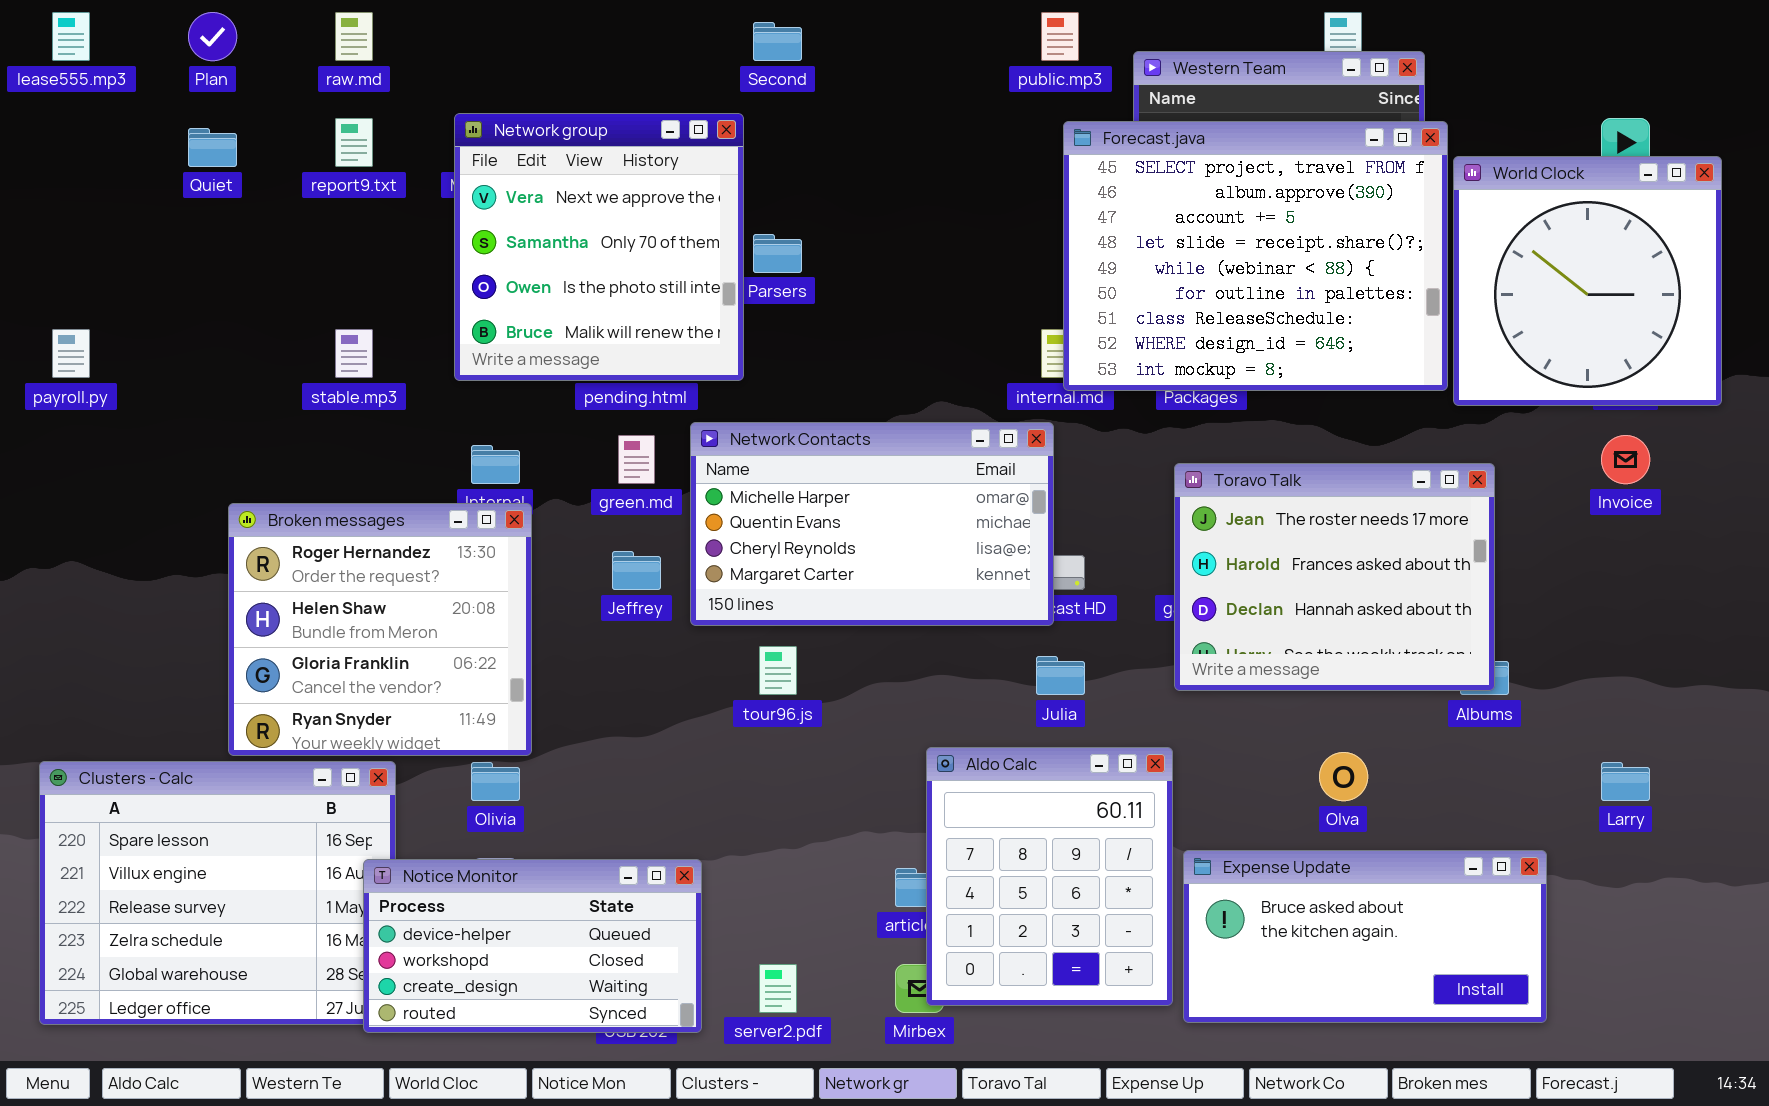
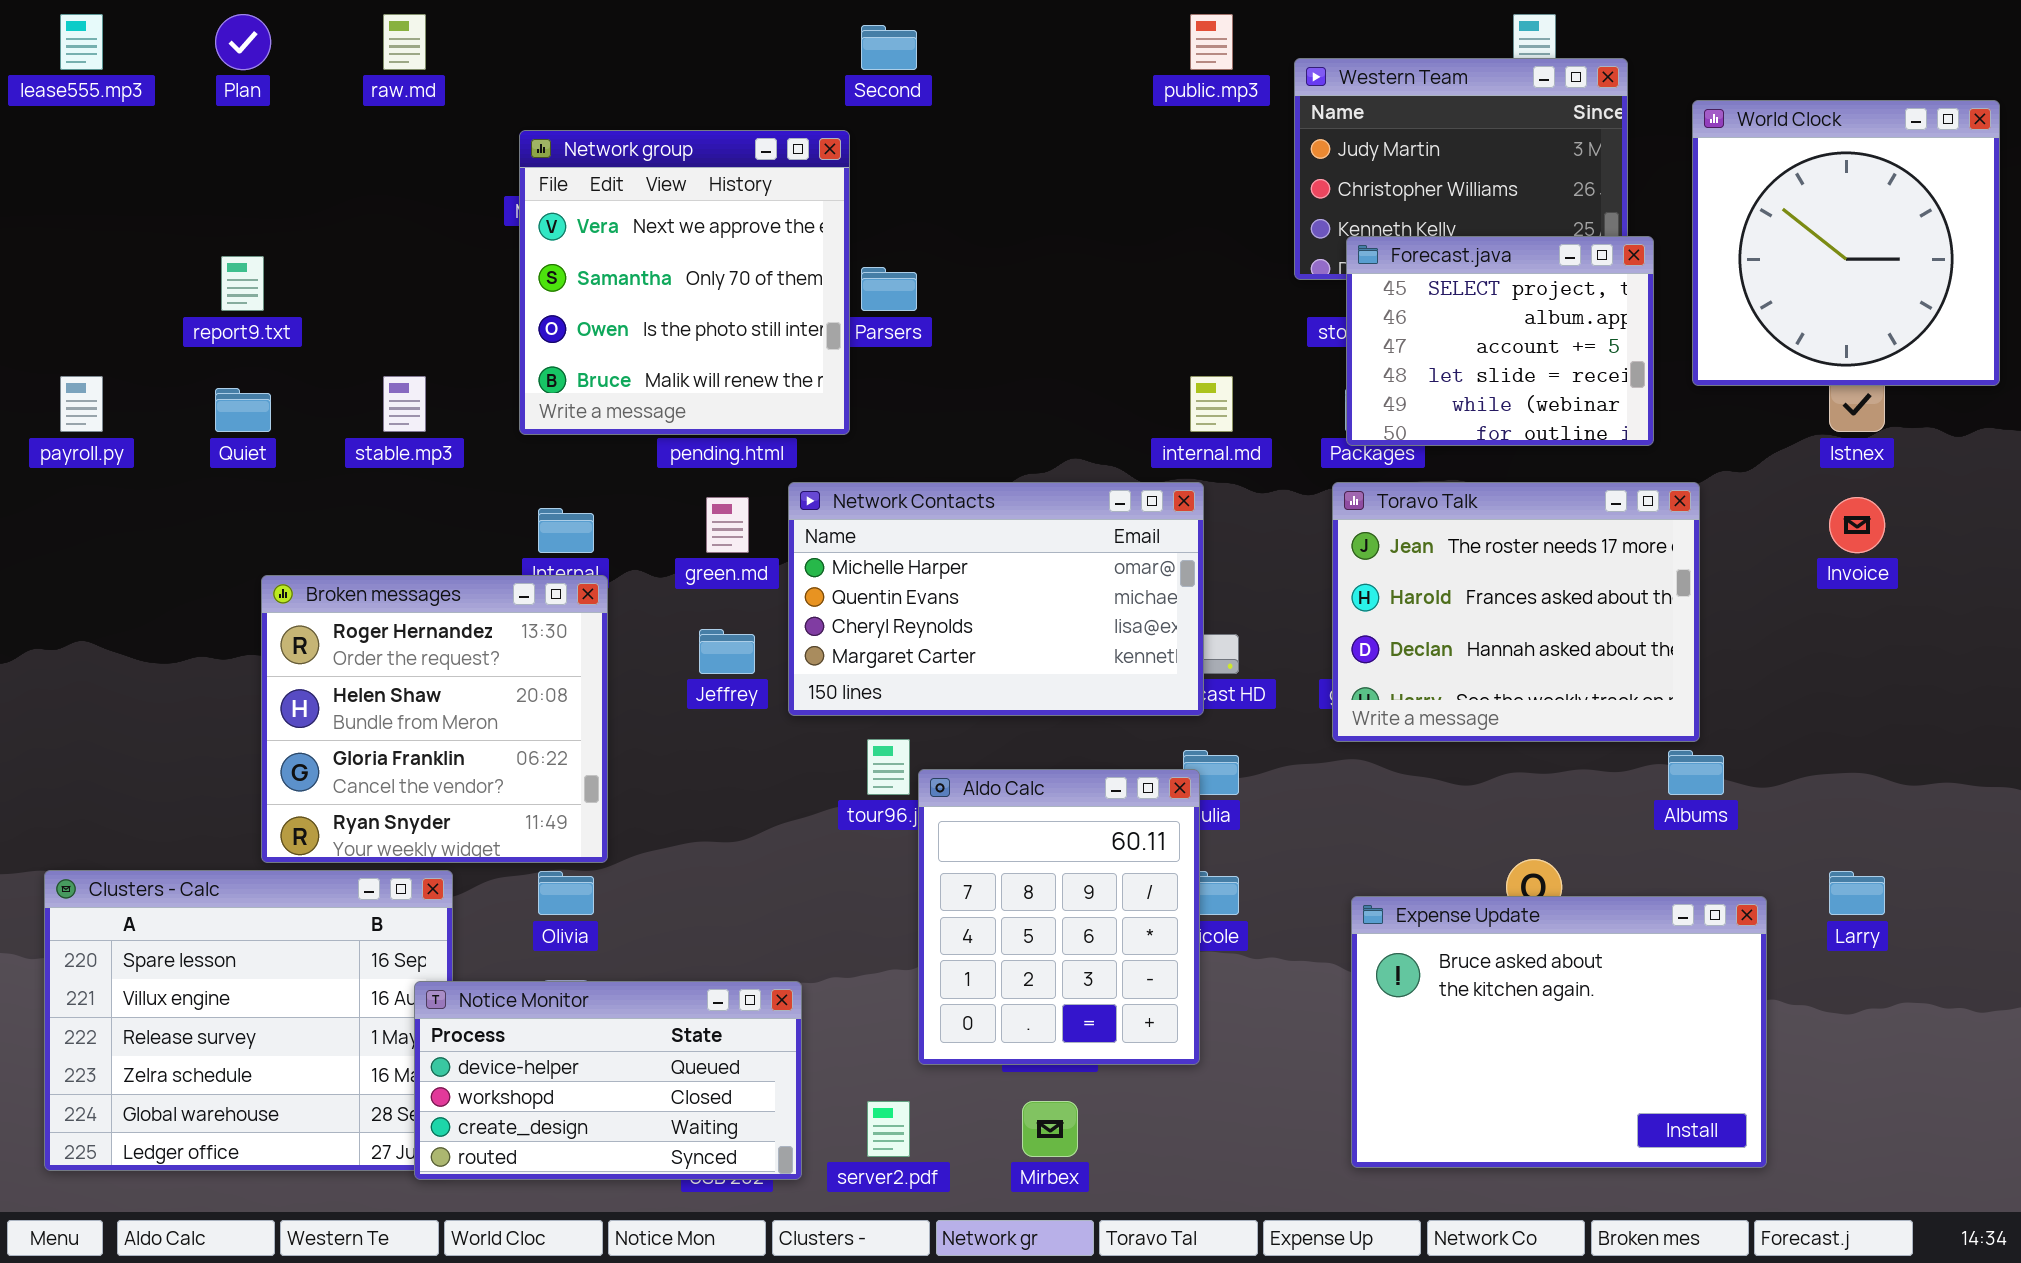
report9.txt: [335,118,373,167] -> [221,256,264,311], moved
Forecast.java: [1063,121,1448,391] -> [1346,236,1654,446], resized
Quiet: [188,128,237,167] -> [215,388,271,432], moved
World Clock: [1453,156,1722,406] -> [1692,100,2000,386], moved
Toravo Talk: [1174,463,1495,691] -> [1332,482,1700,742], moved
Aldo Calc: [926,747,1173,1006] -> [918,769,1200,1065], moved
Expense Update: [1183,850,1547,1023] -> [1351,896,1767,1168], resized

